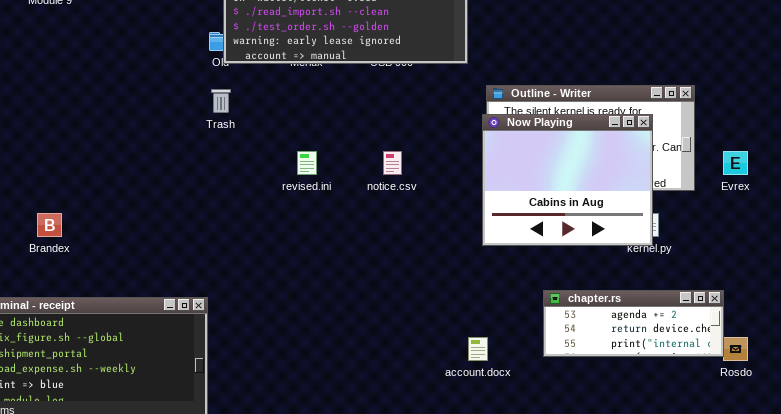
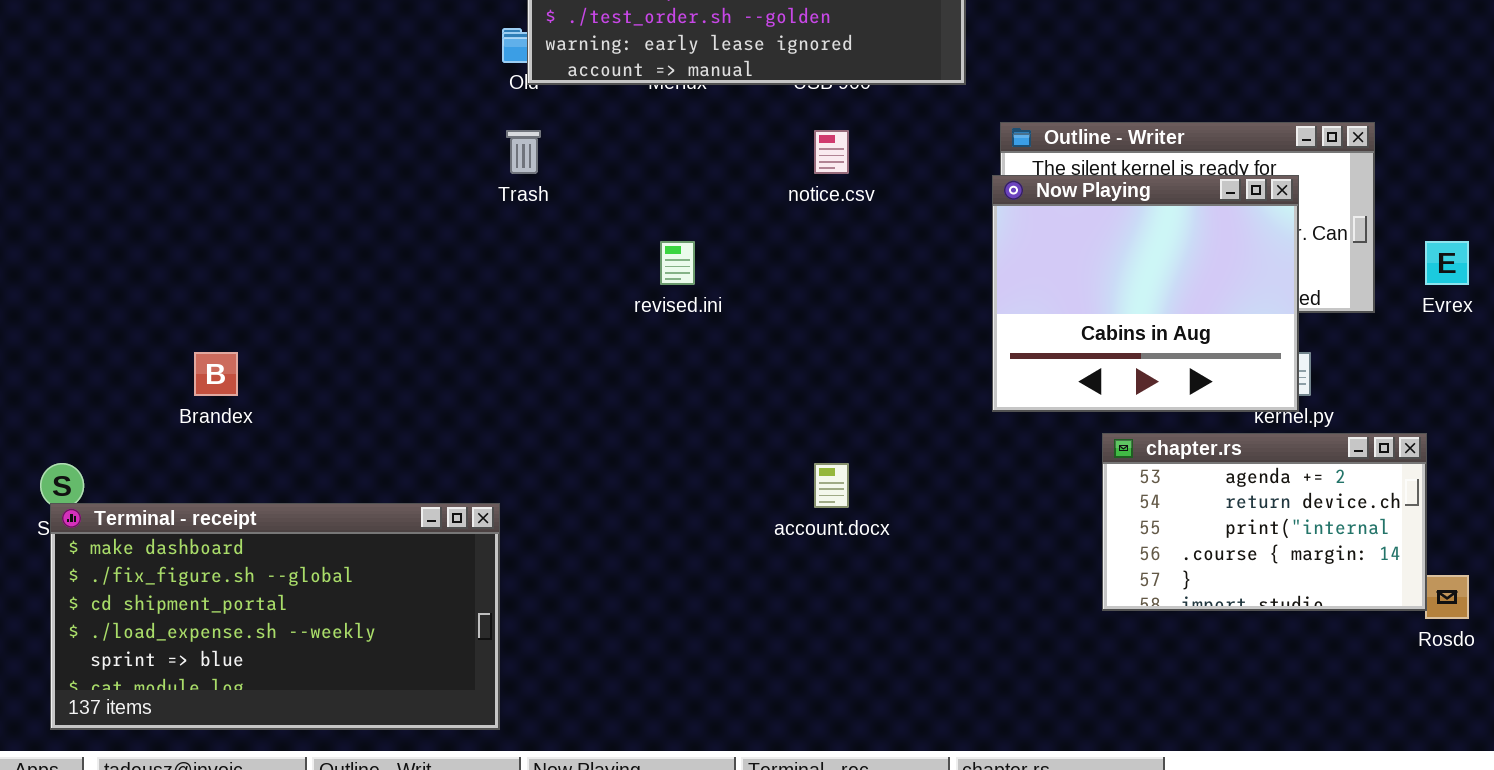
notice.csv: [383,151,402,175] -> [814,130,849,174], moved
chapter.rs: [543,290,724,357] -> [1102,433,1427,611], resized
account.docx: [468,337,488,361] -> [814,463,849,508], moved

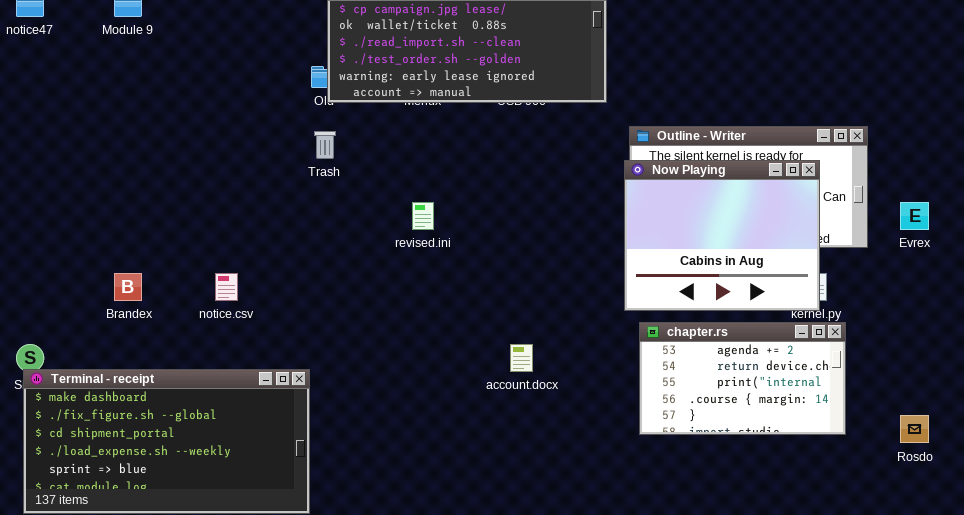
notice.csv: [814,130,849,174] -> [215,273,238,301], moved
chapter.rs: [1102,433,1427,611] -> [639,322,846,435], moved

